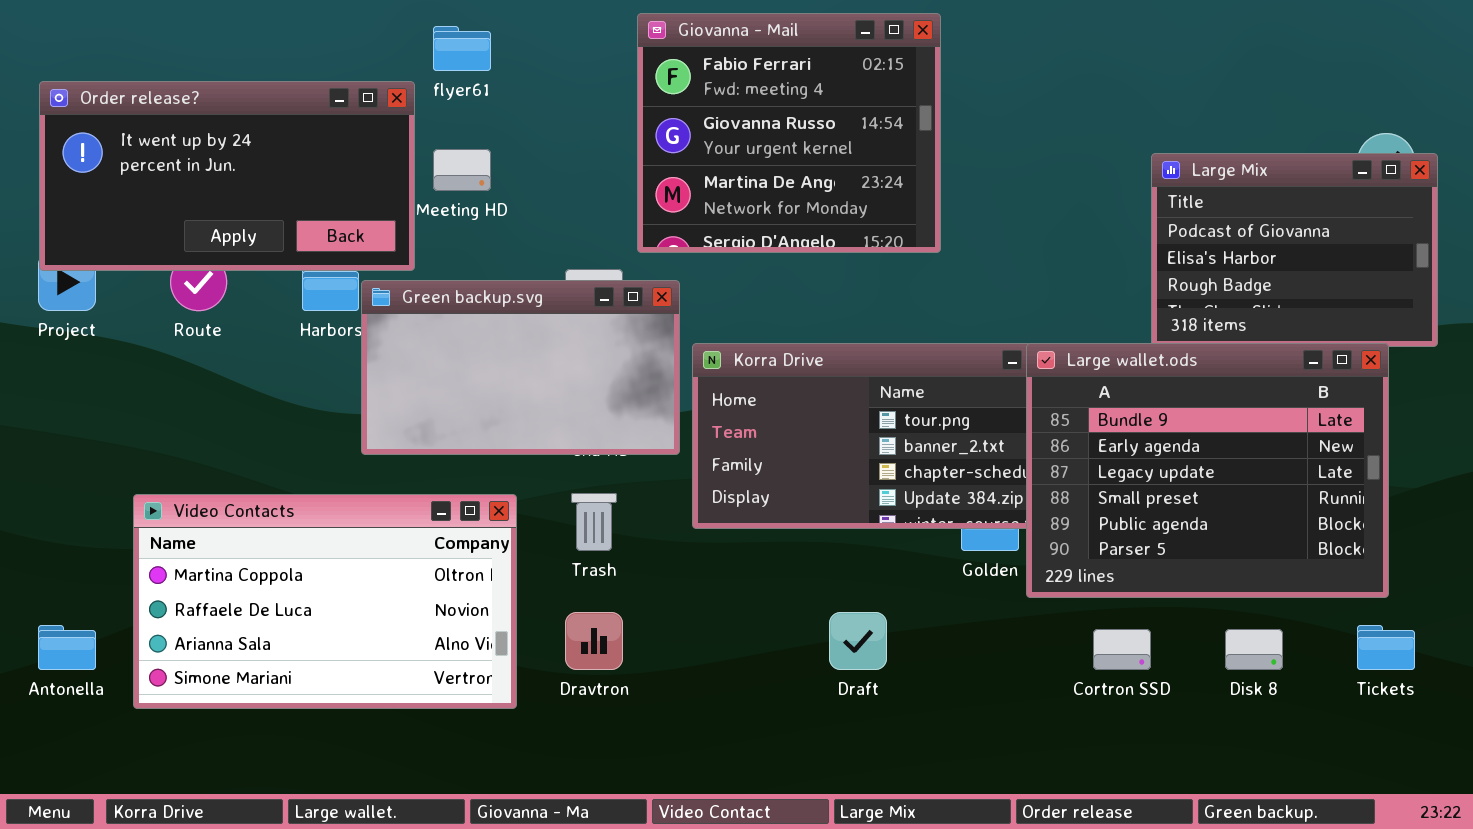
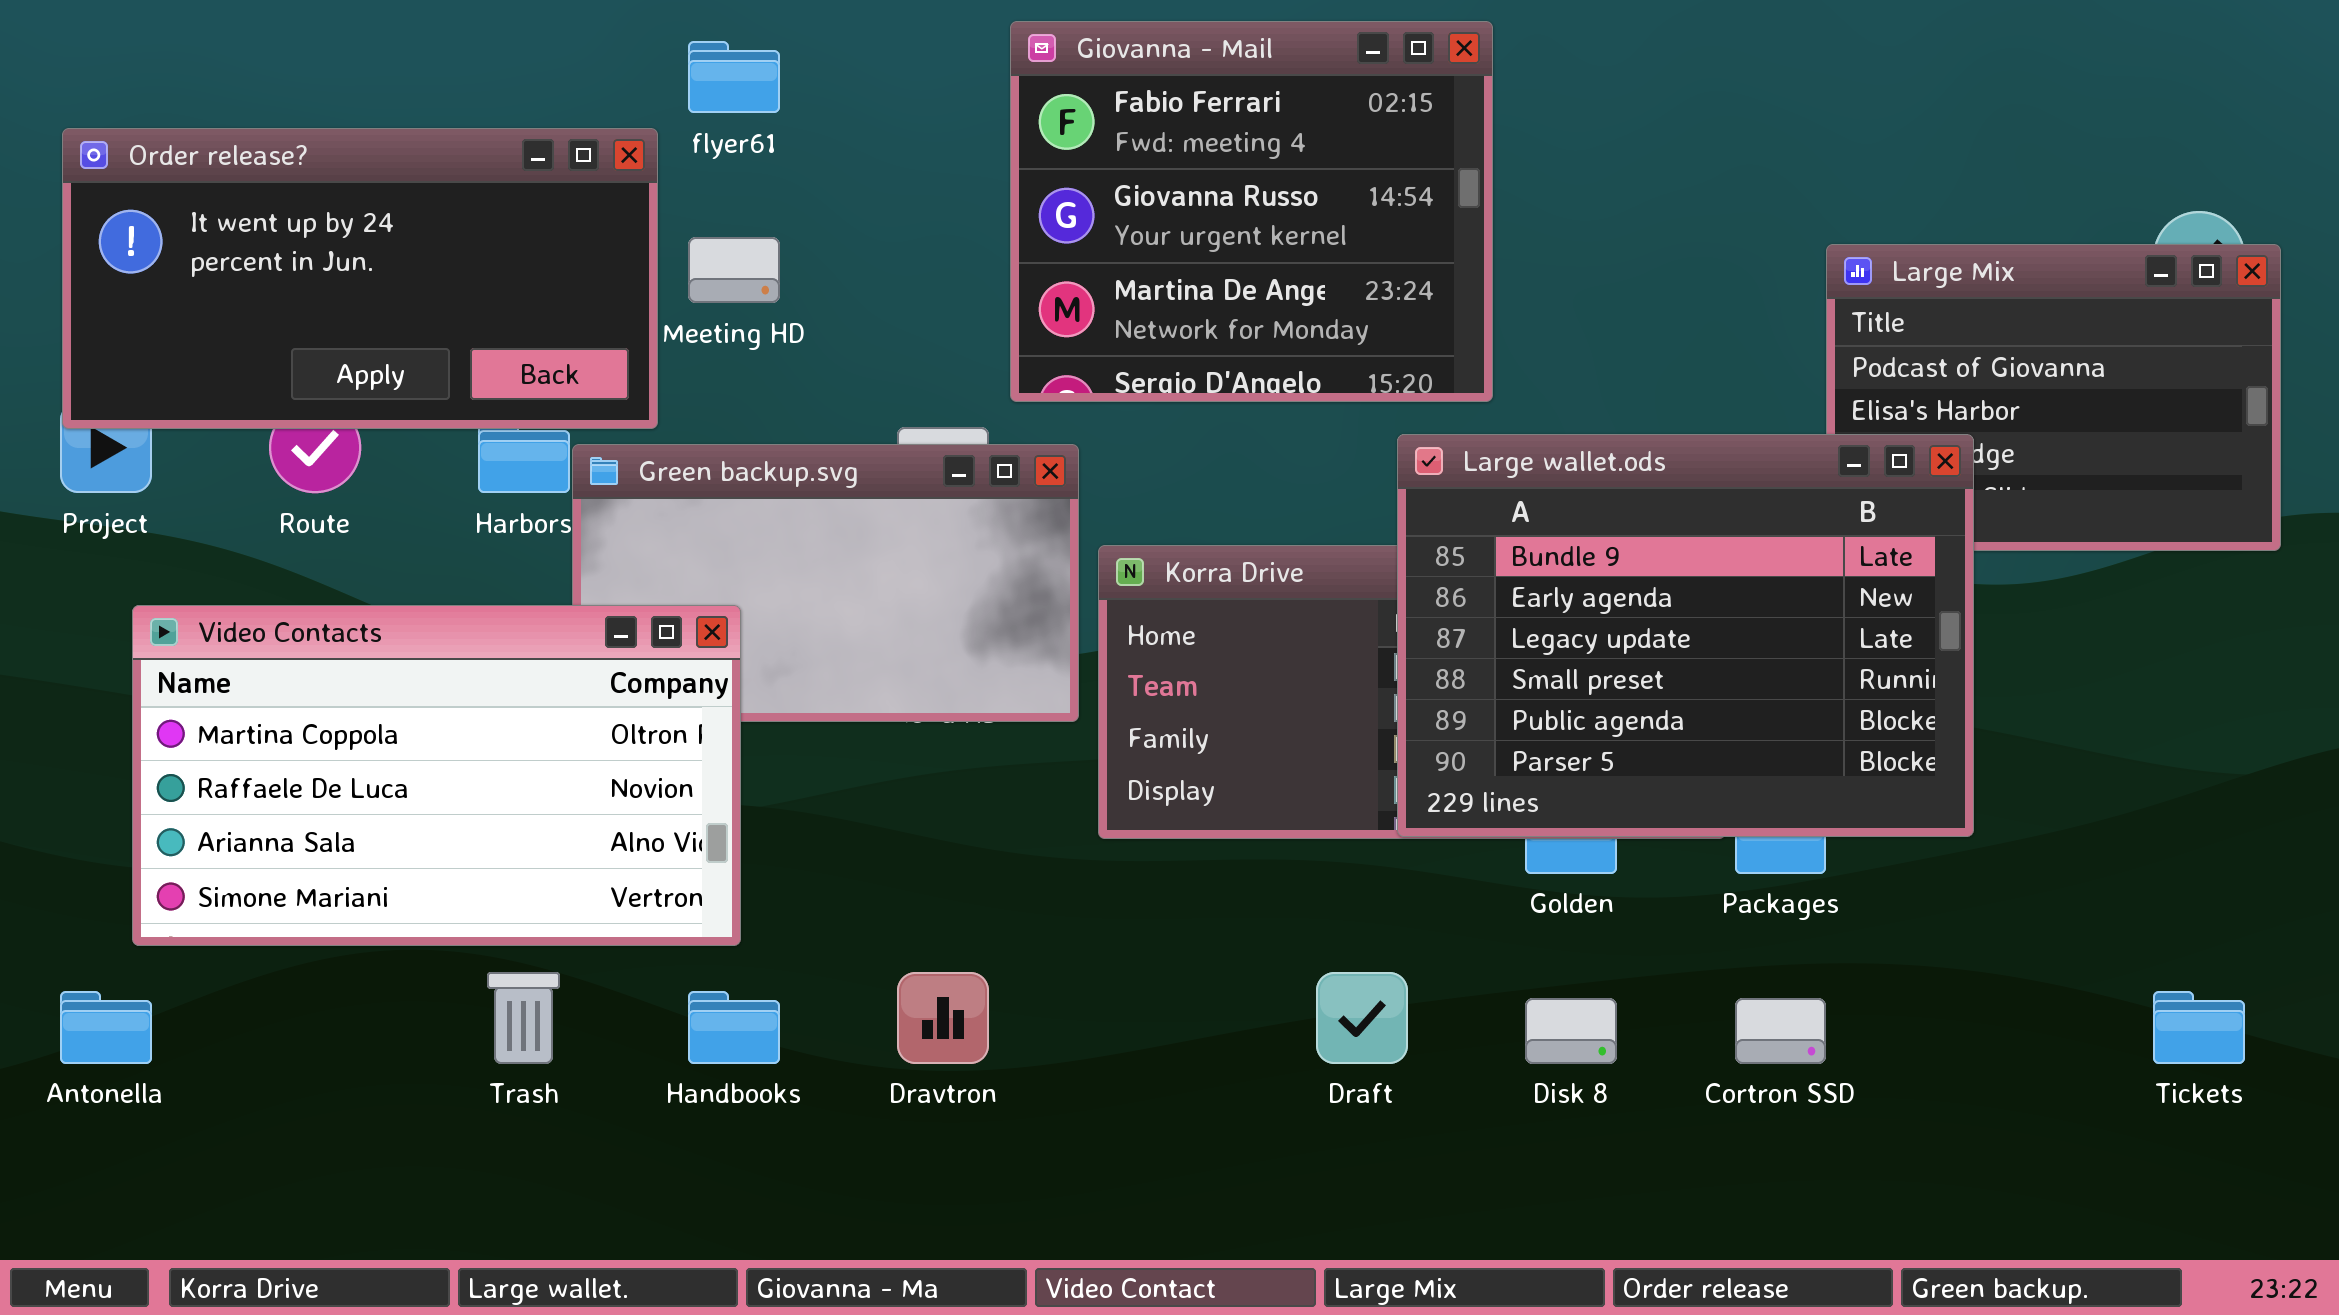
Large wallet.ods: [1026,343,1389,598] -> [1397,434,1974,837], moved
Trash: [571,493,617,551] -> [487,972,560,1064], moved
Video Contacts: [133,494,517,709] -> [132,605,741,946], moved
Disk 8: [1225,629,1283,670] -> [1525,998,1617,1064], moved

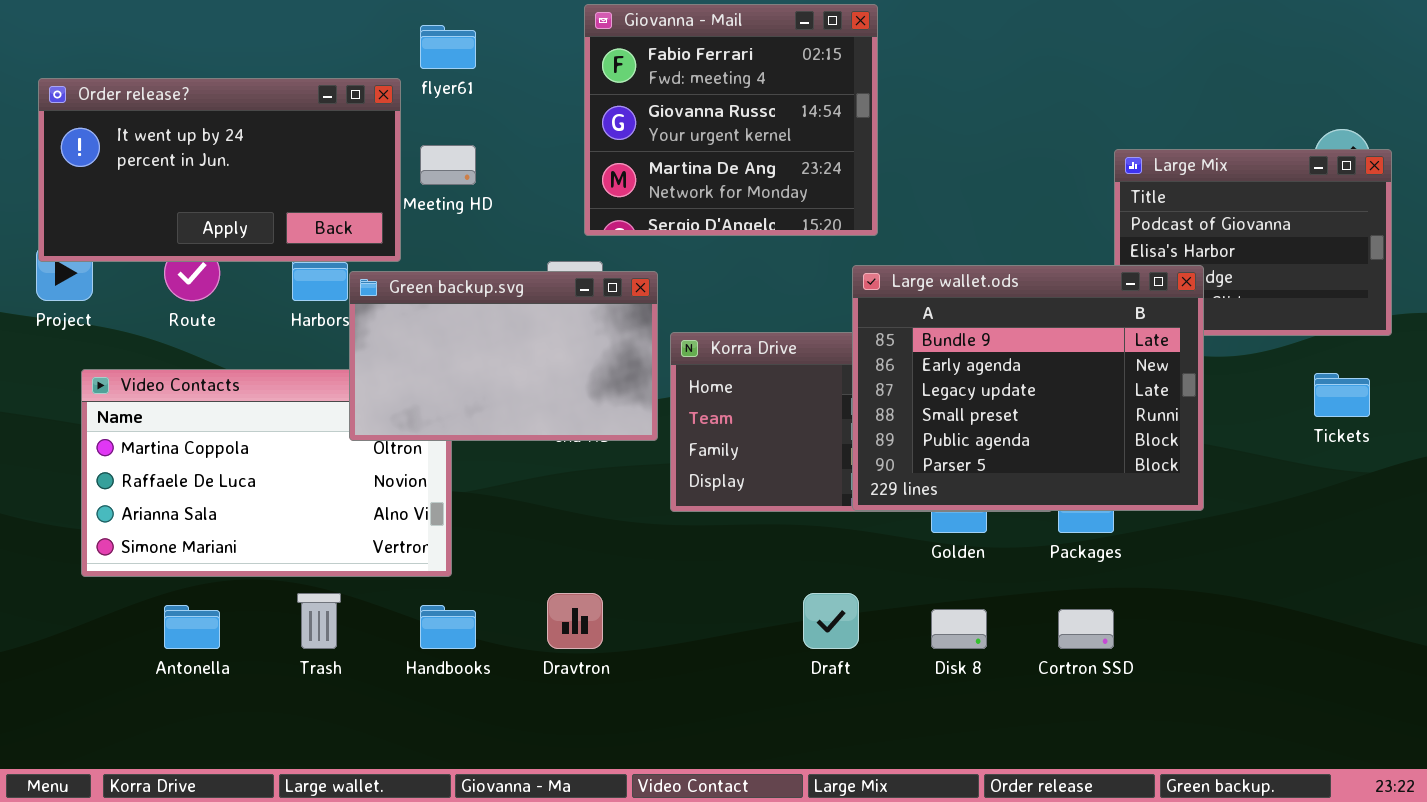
Giovanna - Mail: [1010,21,1493,402] -> [584,4,878,236], moved
Green backup.svg: [572,444,1079,722] -> [349,271,658,441], raised
Antonella: [60,991,152,1064] -> [164,605,220,649], moved
Tickets: [2153,991,2245,1064] -> [1314,373,1370,417], moved

